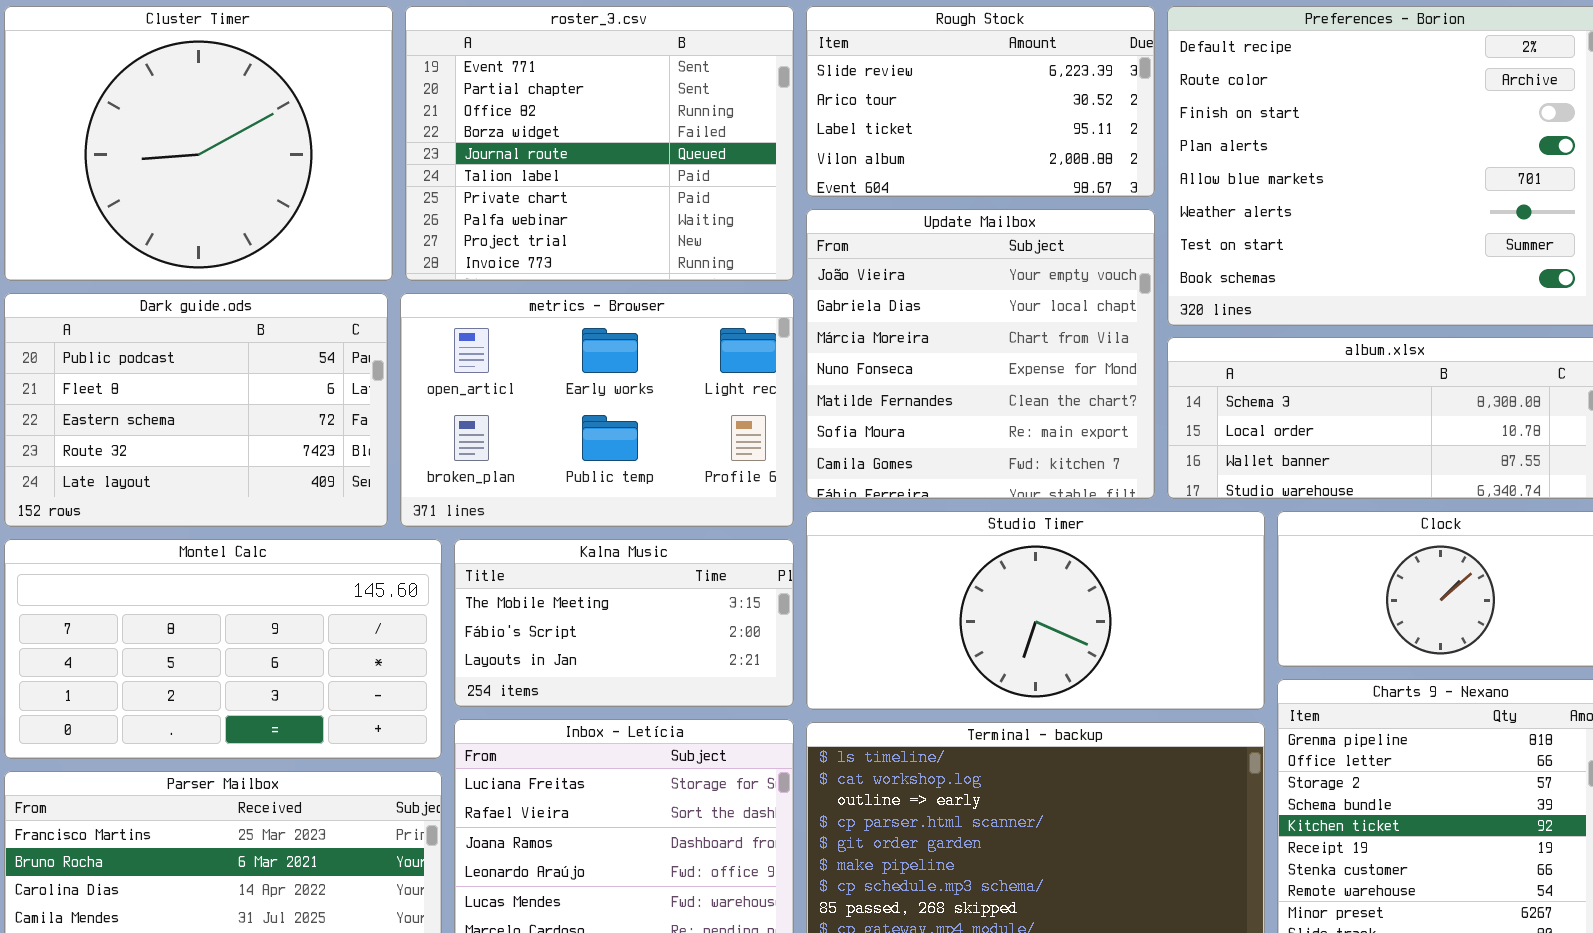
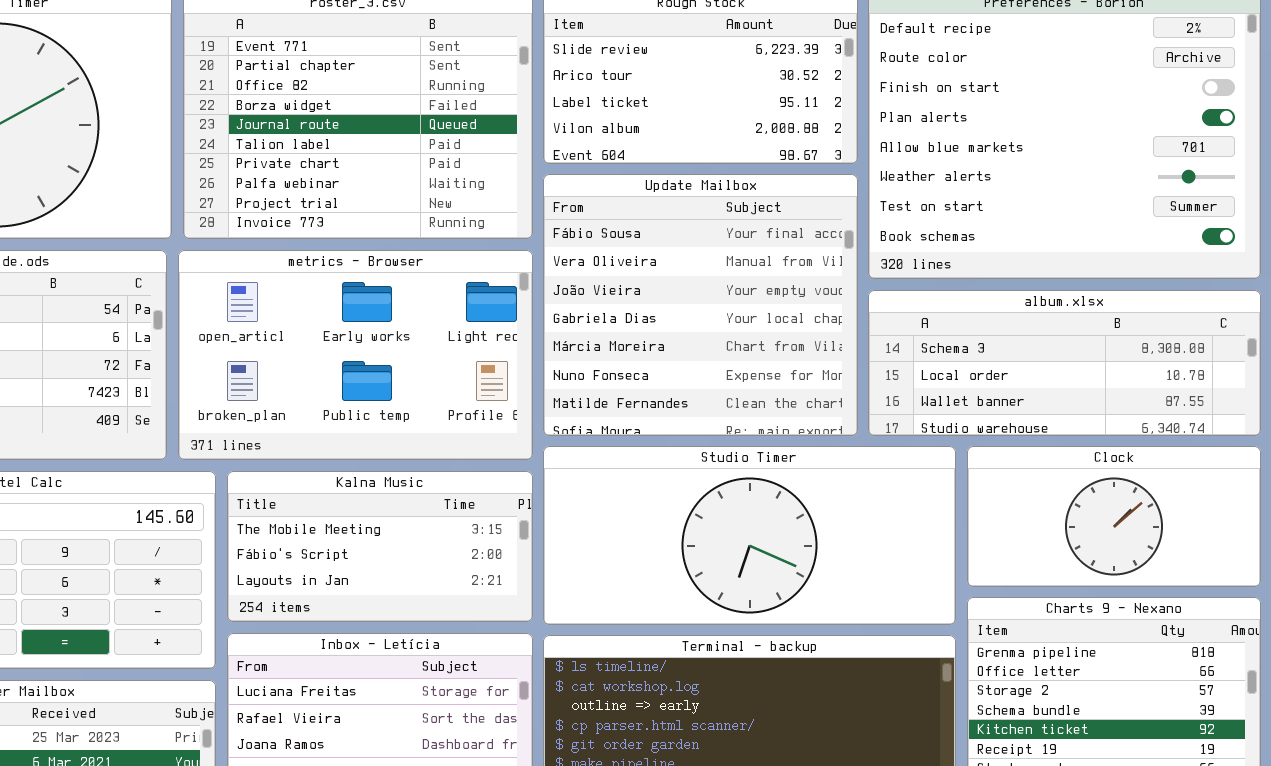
Update Mailbox: [806,209,1155,499] -> [543,174,858,436], scrolled up 2 rows

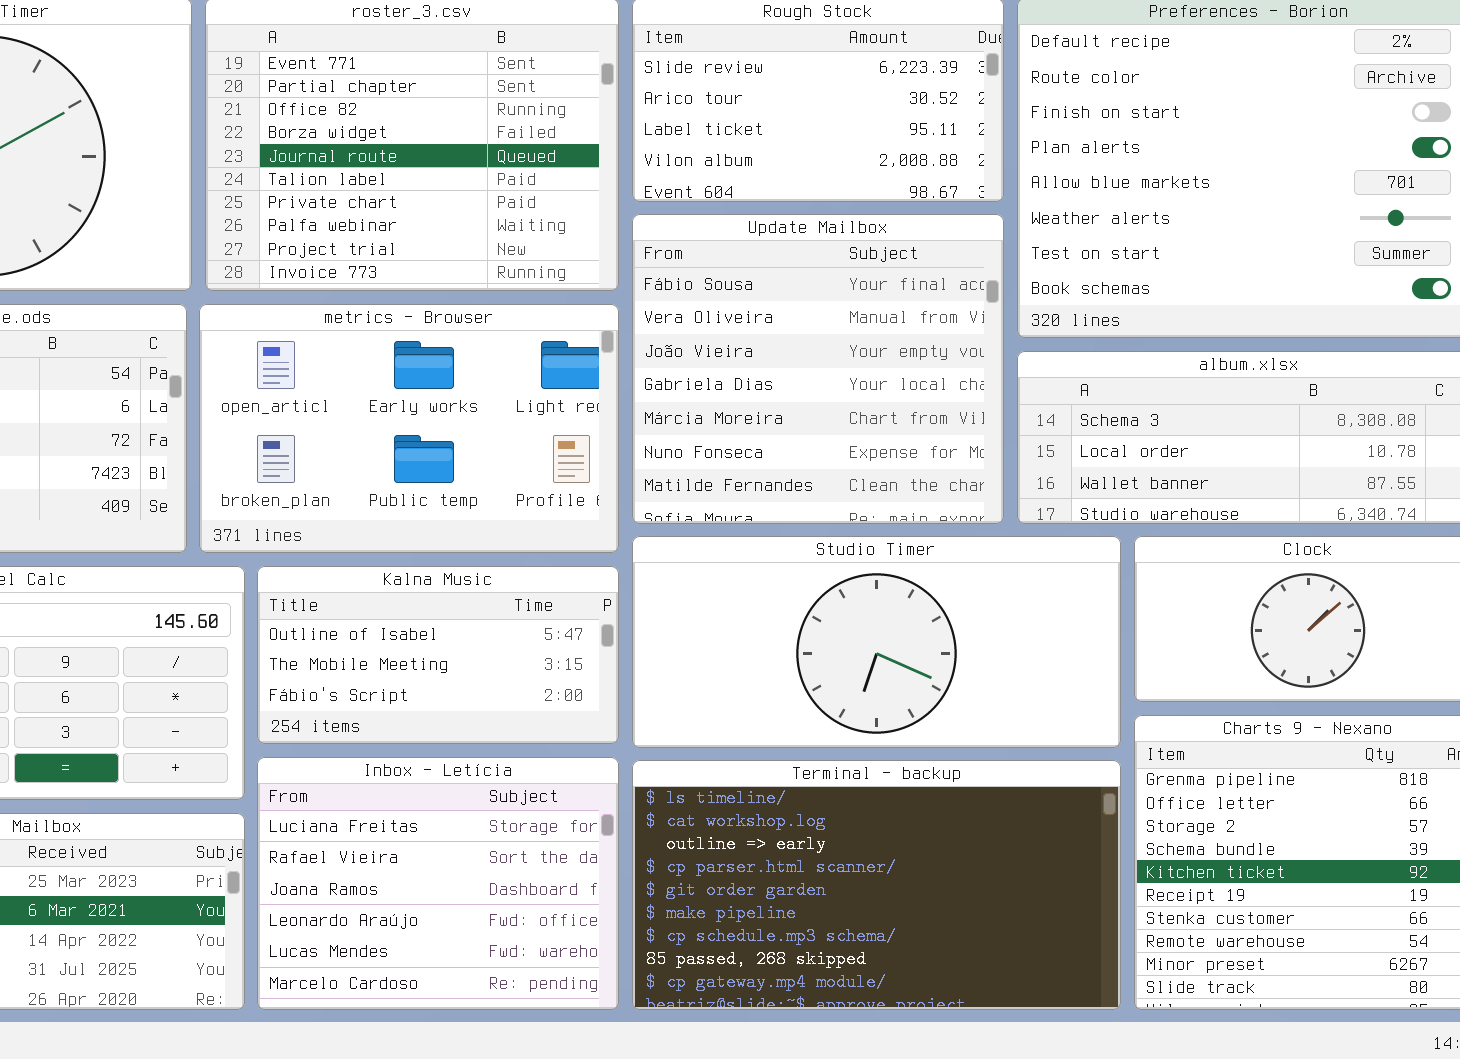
Kalna Music: [227,471,533,622] -> [257,566,619,744], scrolled up 1 row

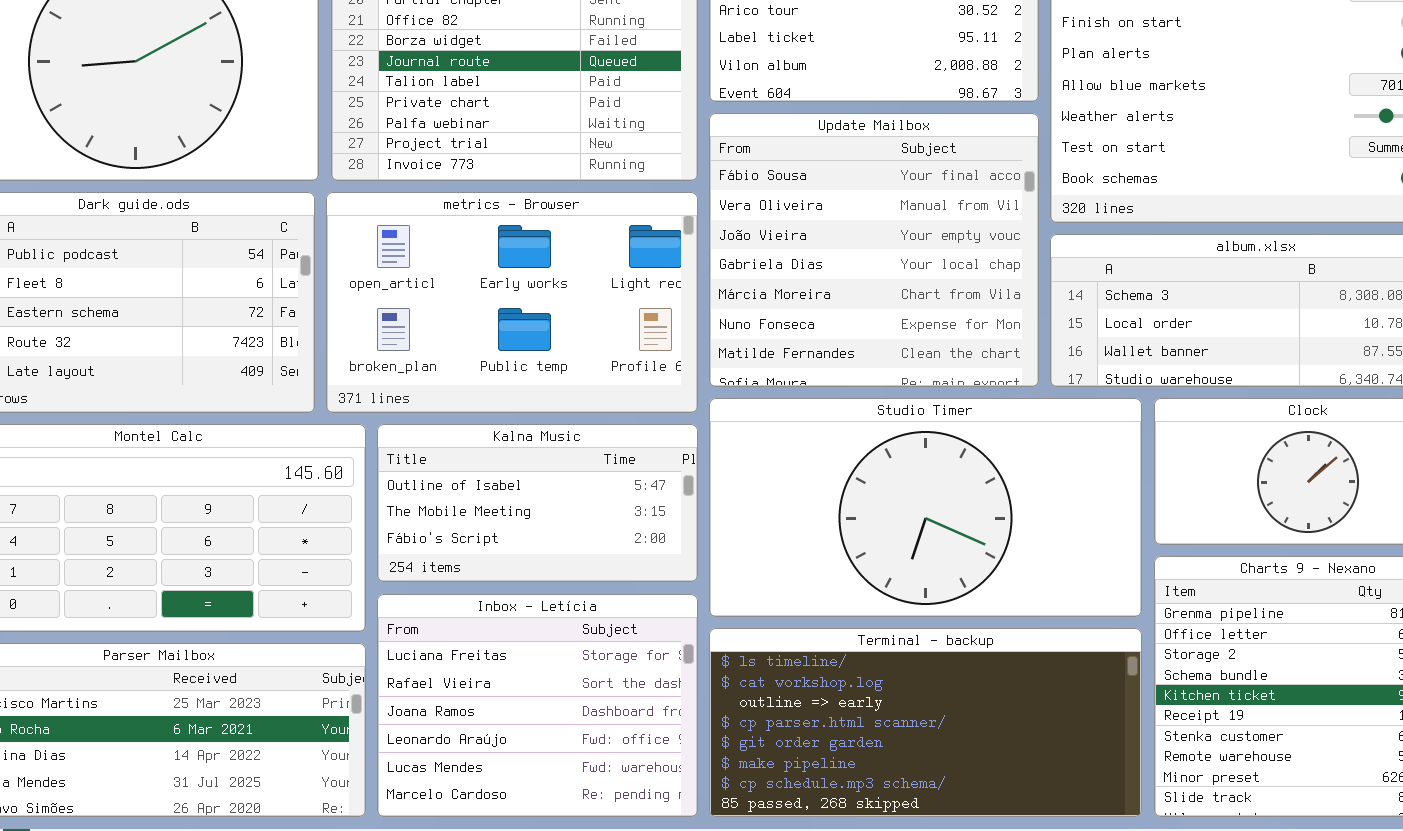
Studio Timer: [632,536,1121,748] -> [709,398,1142,617], resized
Terminal - backup: [632,760,1121,1010] -> [709,628,1142,817], resized

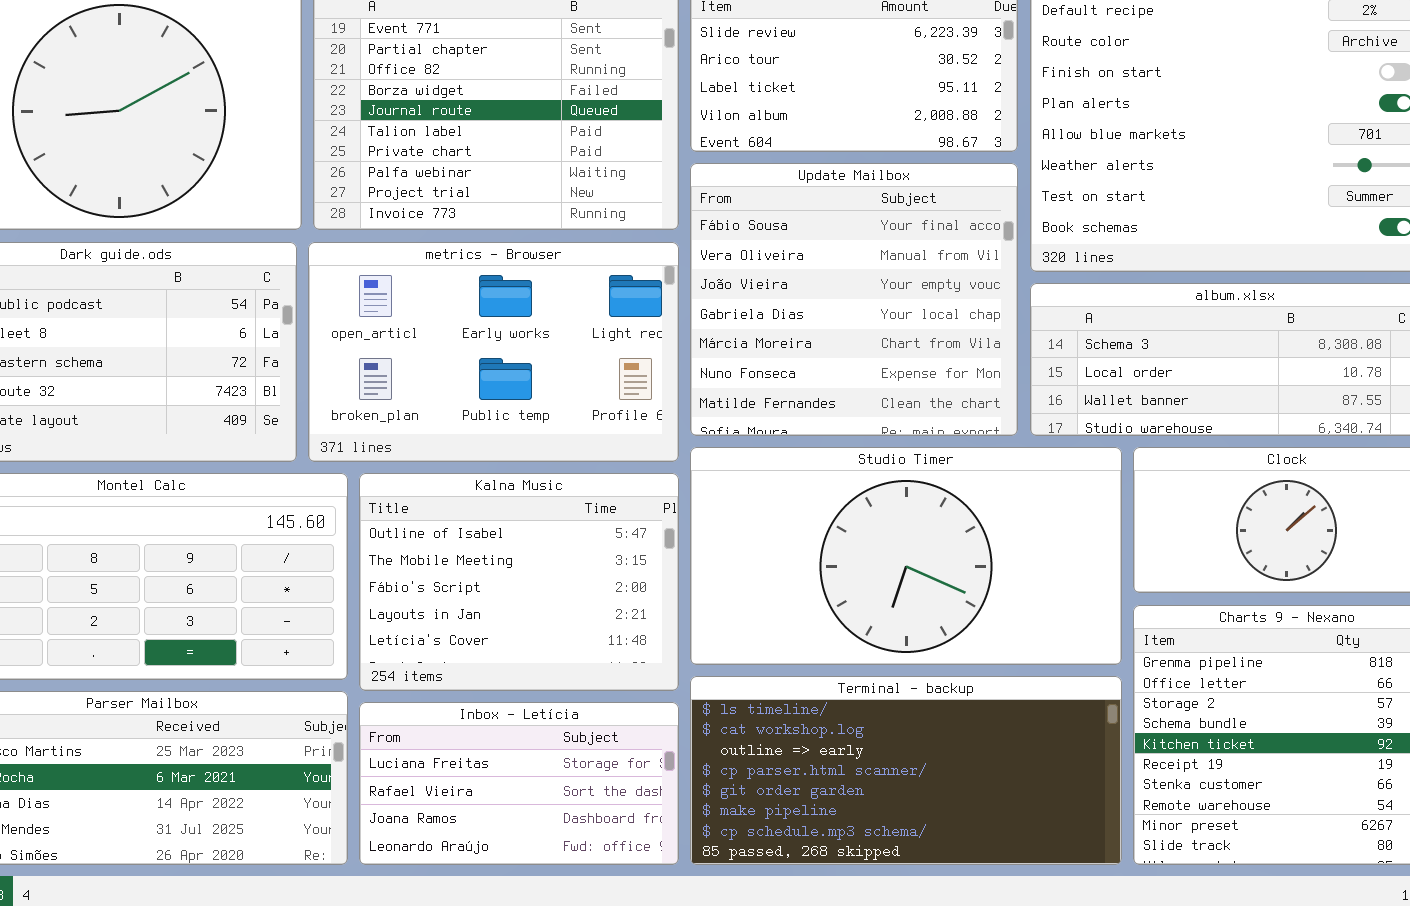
Kalna Music: [377,424,698,582] -> [359,473,679,691], resized
Inbox - Letícia: [377,594,698,817] -> [359,702,679,865], resized

